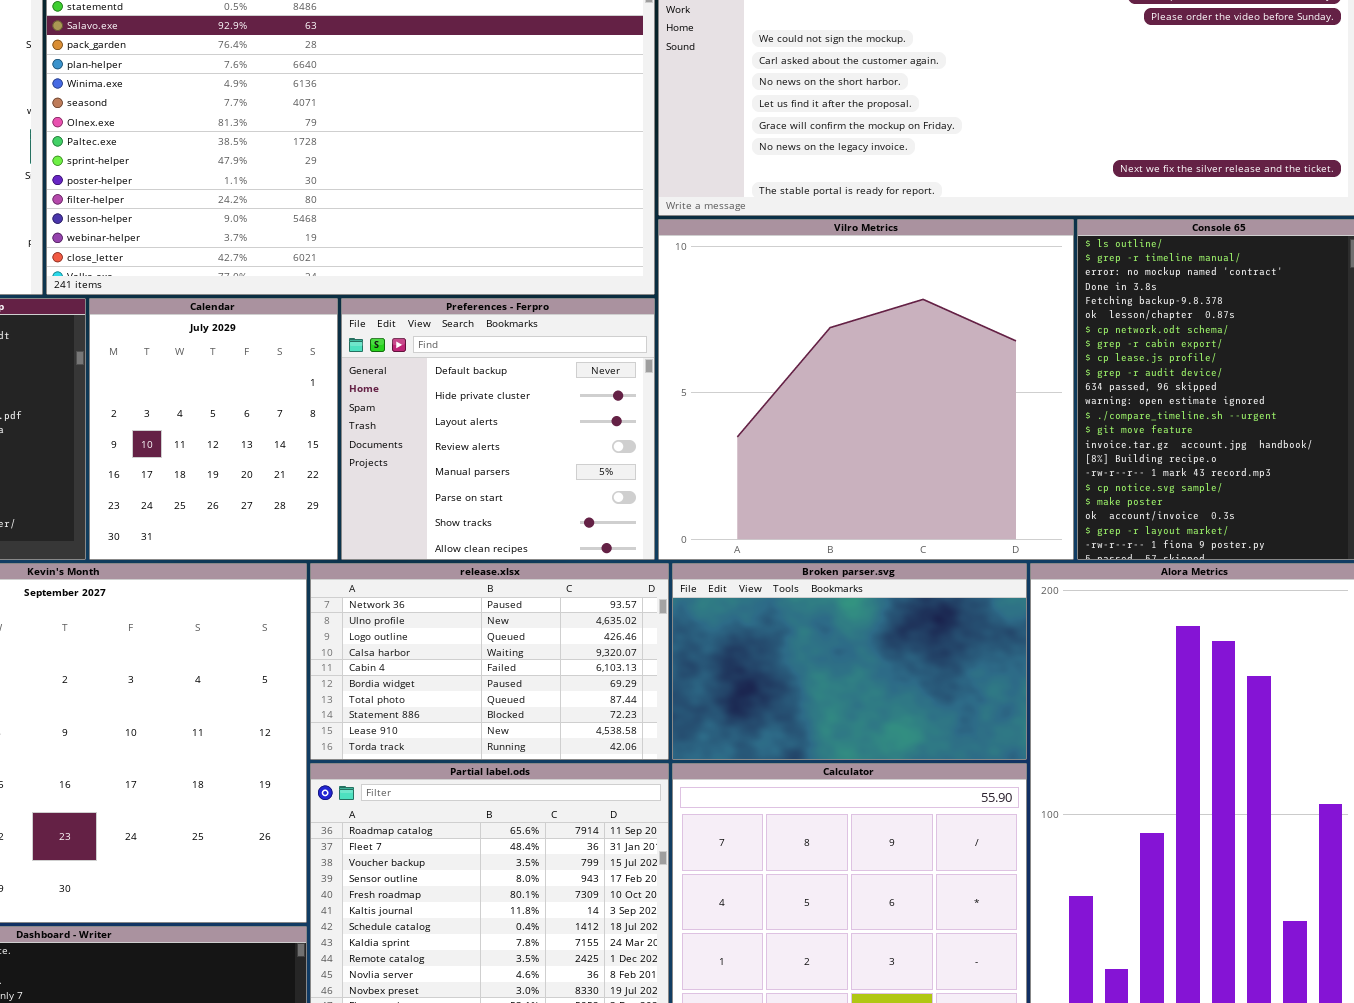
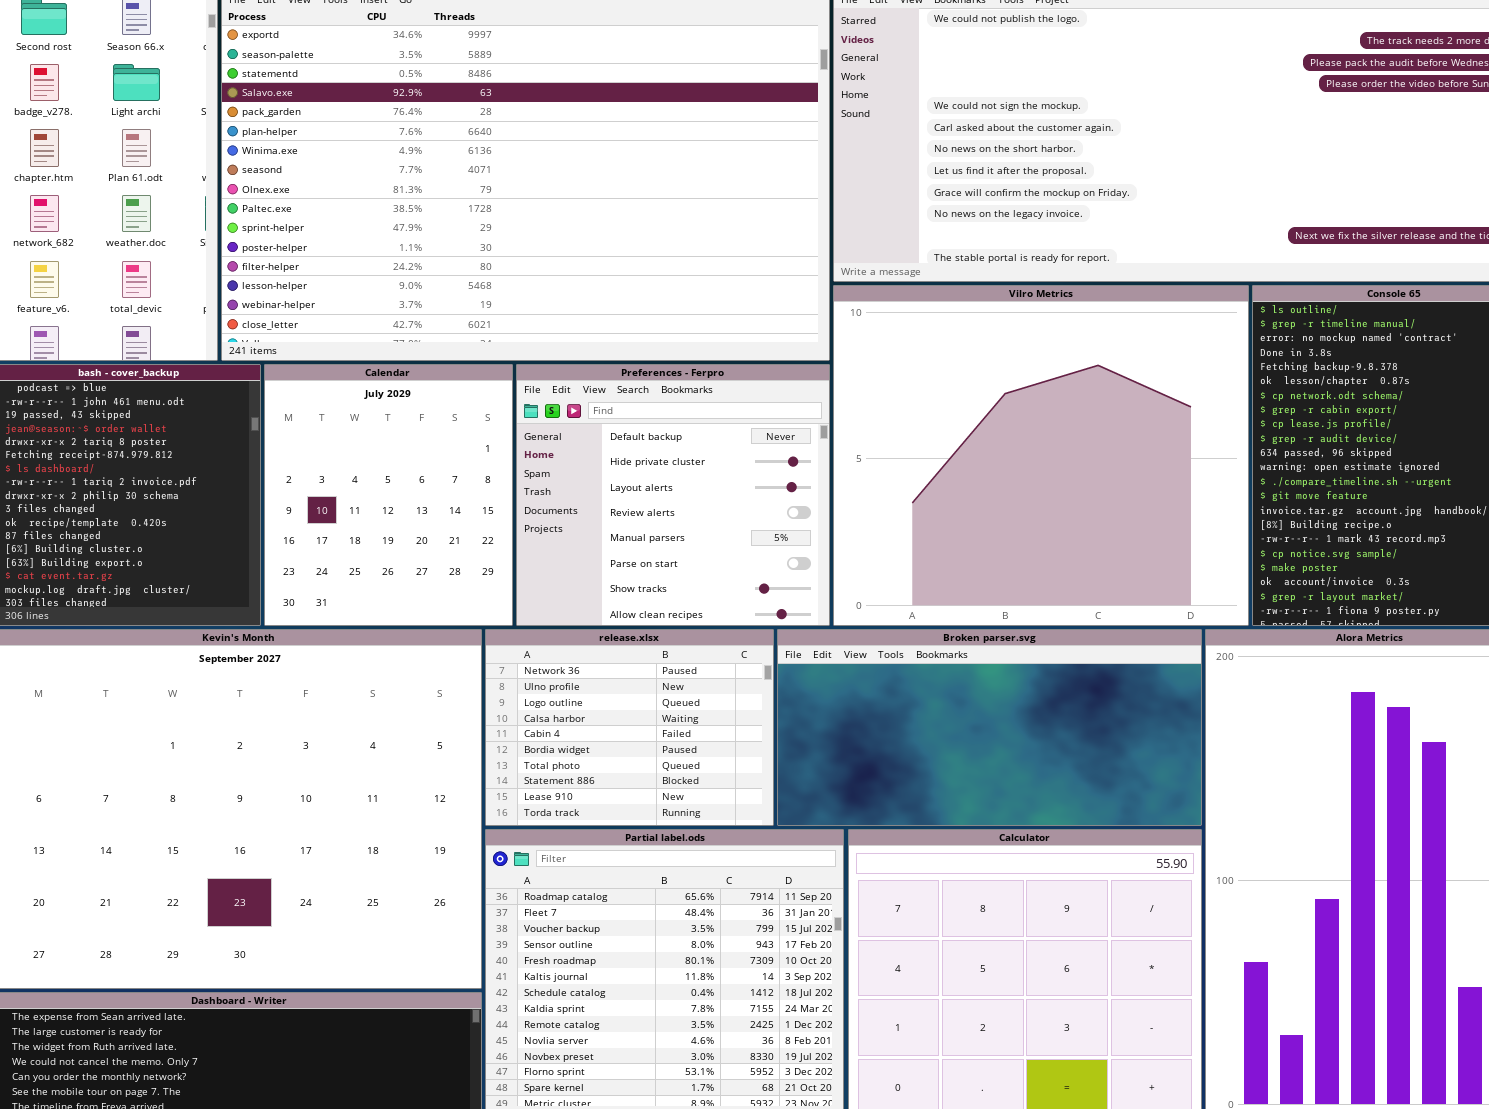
release.xlsx: [310,563,669,760] -> [485,629,774,826], resized
Broken parser.svg: [672,563,1027,760] -> [777,629,1202,826], resized

